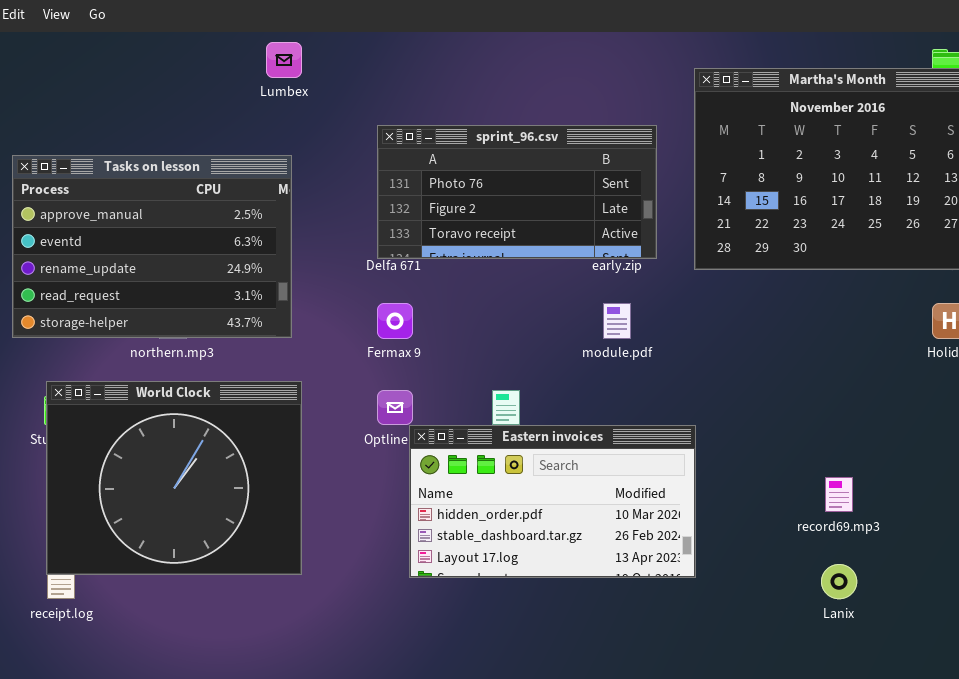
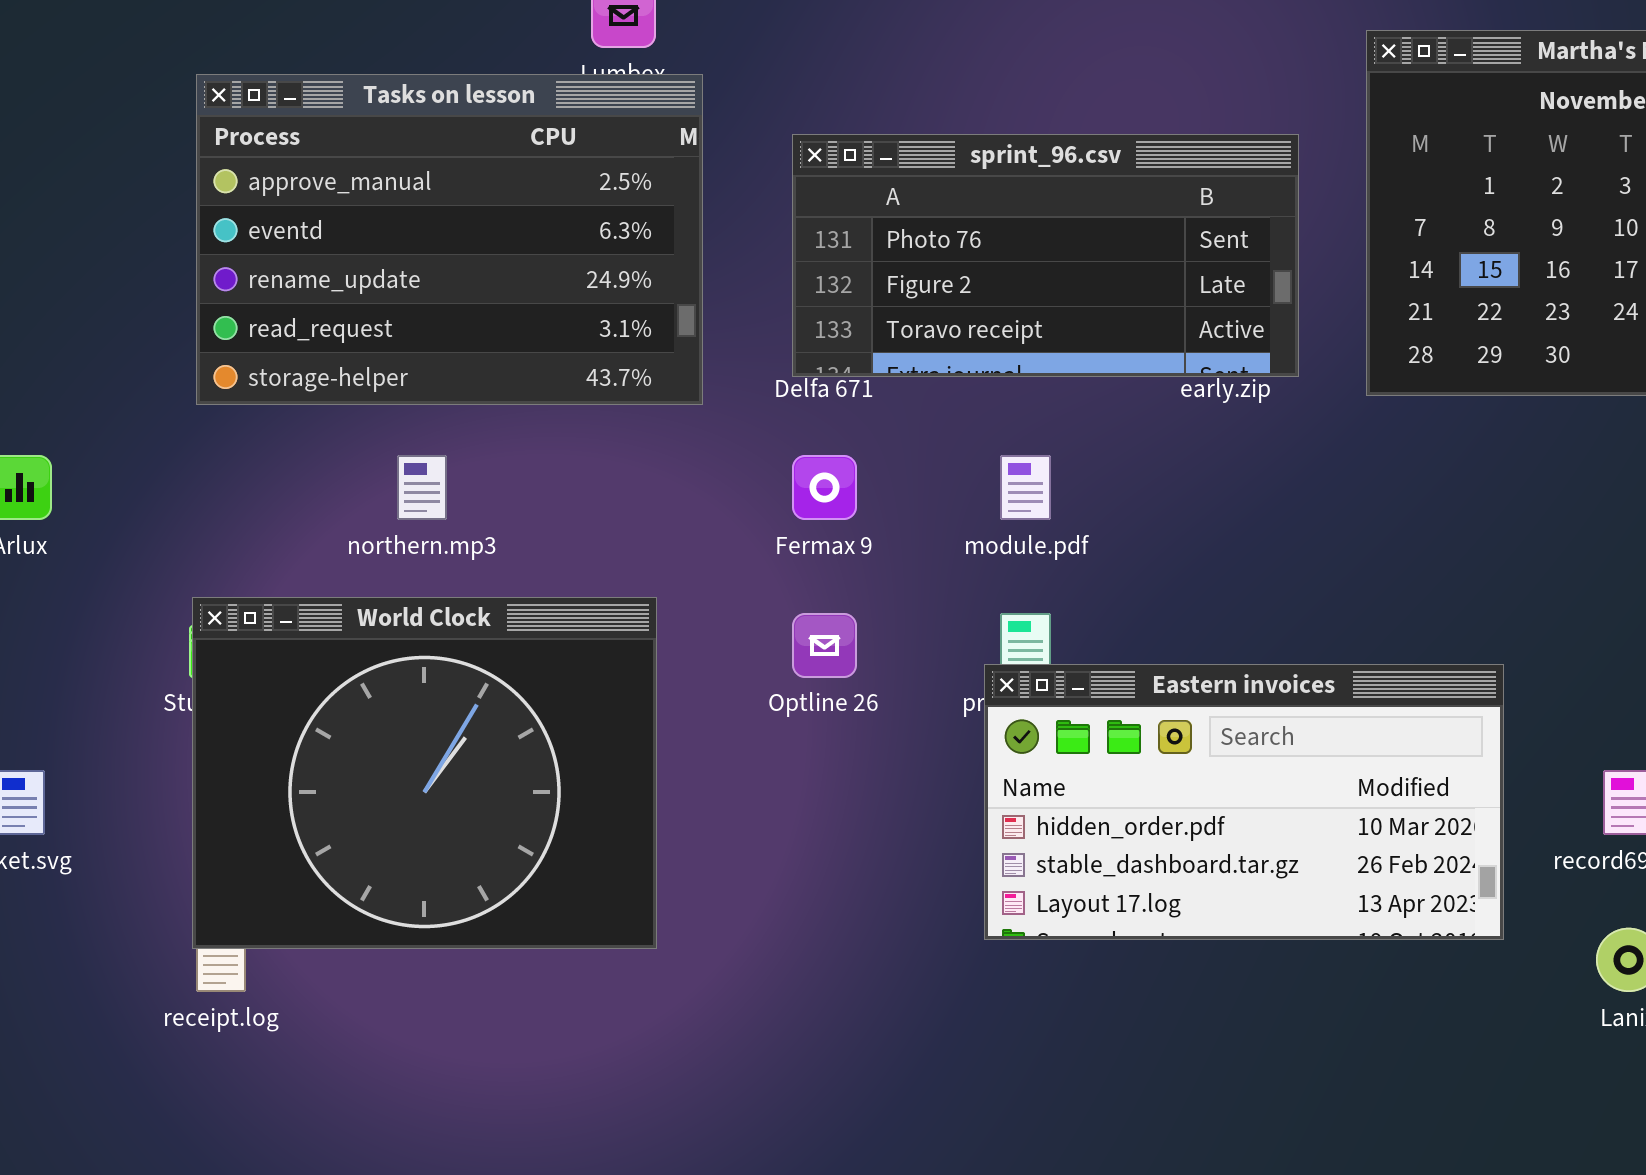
Tasks on lesson: [12,155,292,338] -> [196,74,703,405], moved
module.pdf: [603,303,631,339] -> [1000,455,1051,520], moved
Eastern invoices: [409,425,696,578] -> [984,664,1504,940], moved

